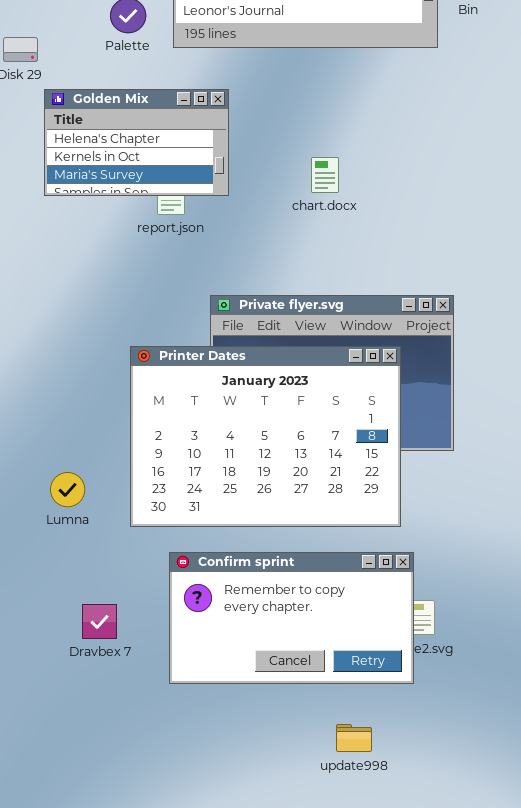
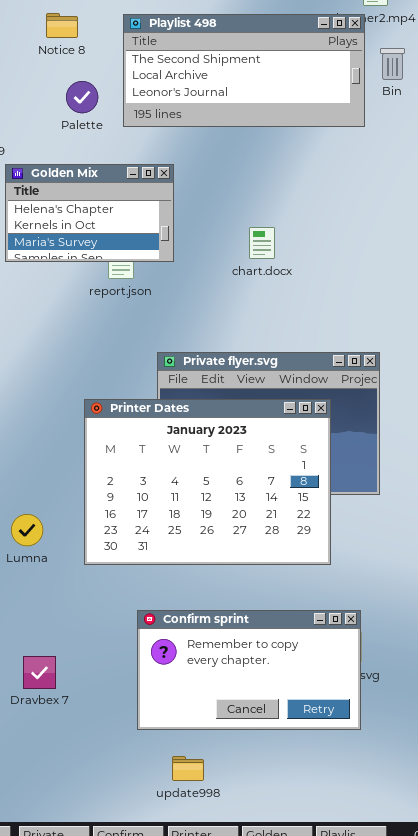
Confirm sprint: [169,552,414,684] -> [137,610,361,730], moved
Dravbex 7: [82,604,117,639] -> [23,656,56,689], moved
update998: [336,724,372,752] -> [172,756,204,781], moved

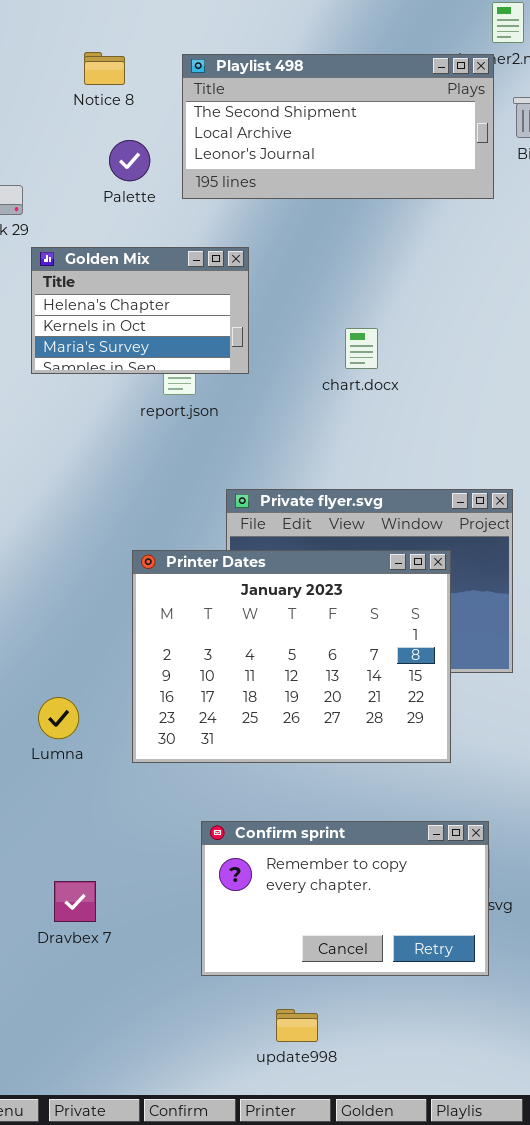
update998: [172,756,204,781] -> [276,1009,318,1042], moved

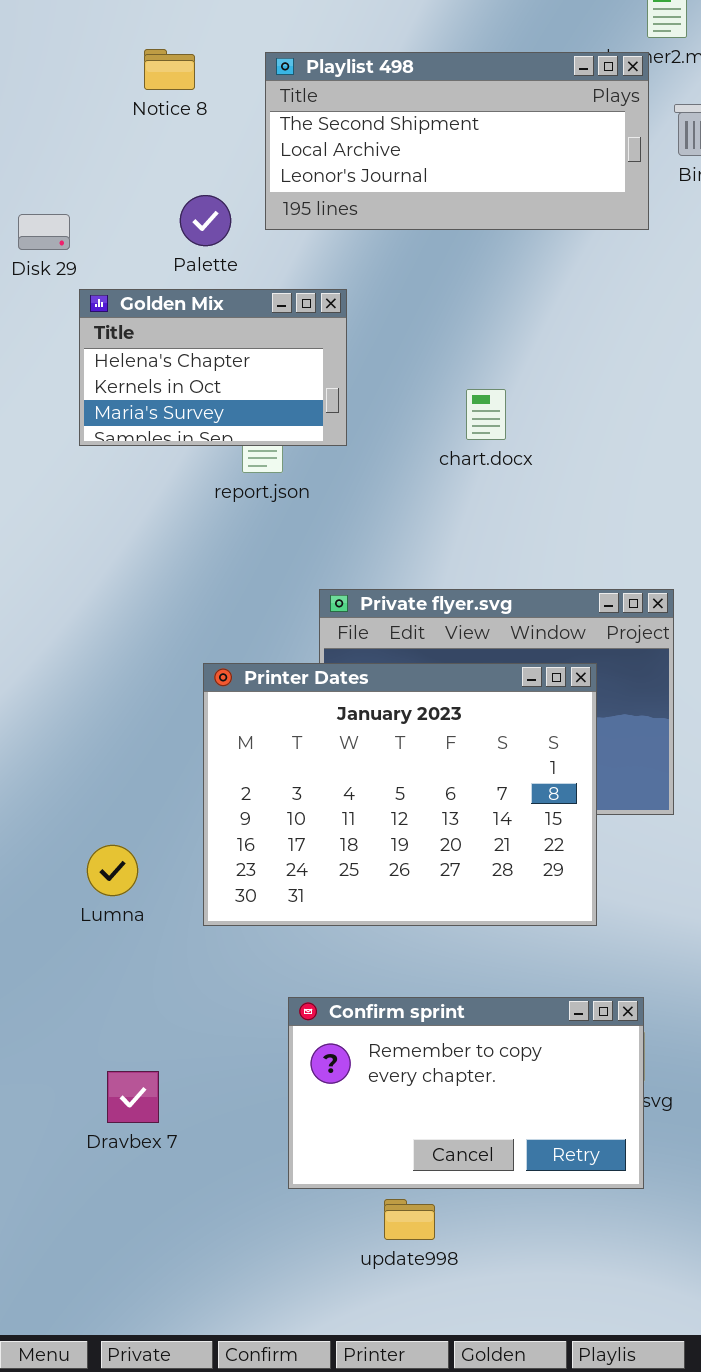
Palette: [109,140,150,181] -> [180,195,231,246], moved
update998: [276,1009,318,1042] -> [384,1199,435,1240], moved

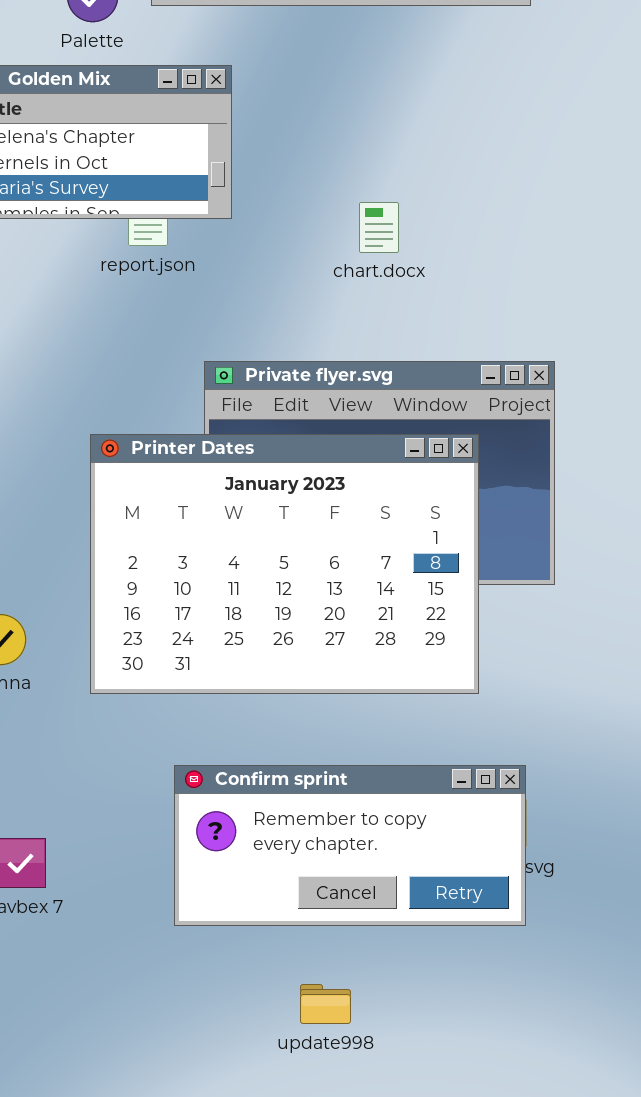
chart.docx: [466,389,506,440] -> [359,202,399,253], moved
Confirm sprint: [288,997,644,1189] -> [174,765,526,926], resized
update998: [384,1199,435,1240] -> [300,984,351,1024], moved

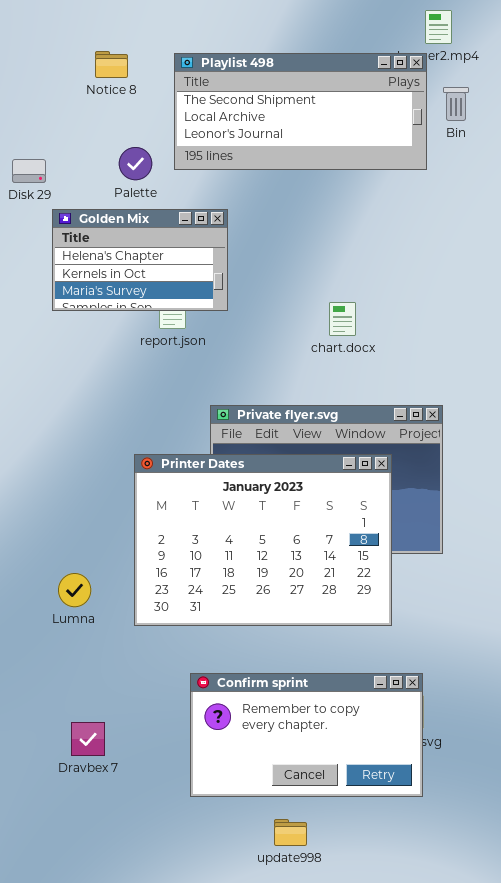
chart.docx: [359,202,399,253] -> [329,302,356,336], moved
Confirm sprint: [174,765,526,926] -> [190,673,423,797], resized

